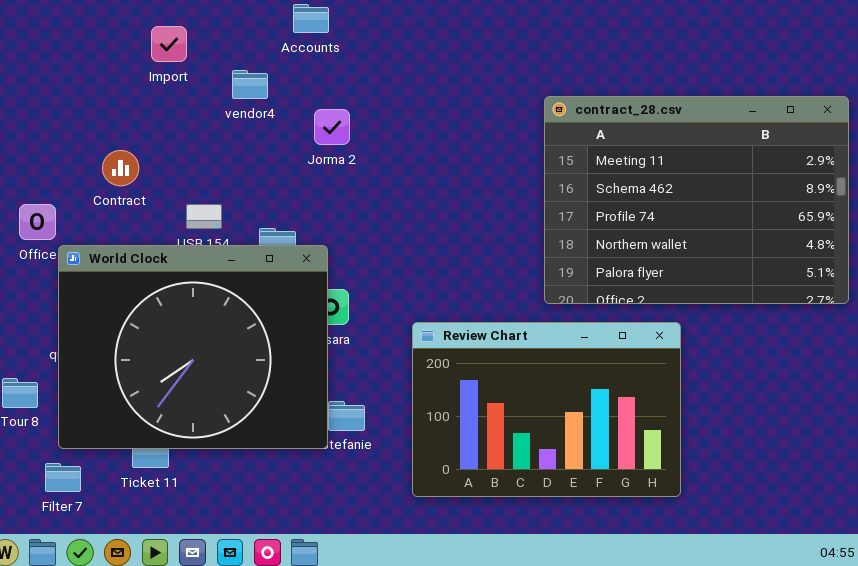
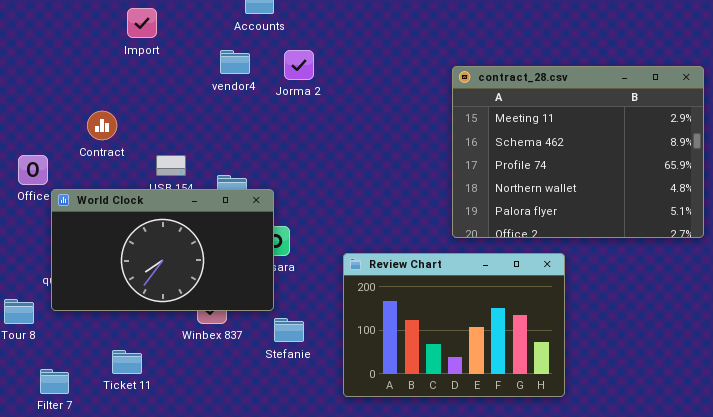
vendor4: [232,70,268,99] -> [220,50,250,74], moved
Jorma 2: [314,109,350,145] -> [284,50,314,80], moved
World Clock: [58,245,328,449] -> [51,189,274,311], resized

